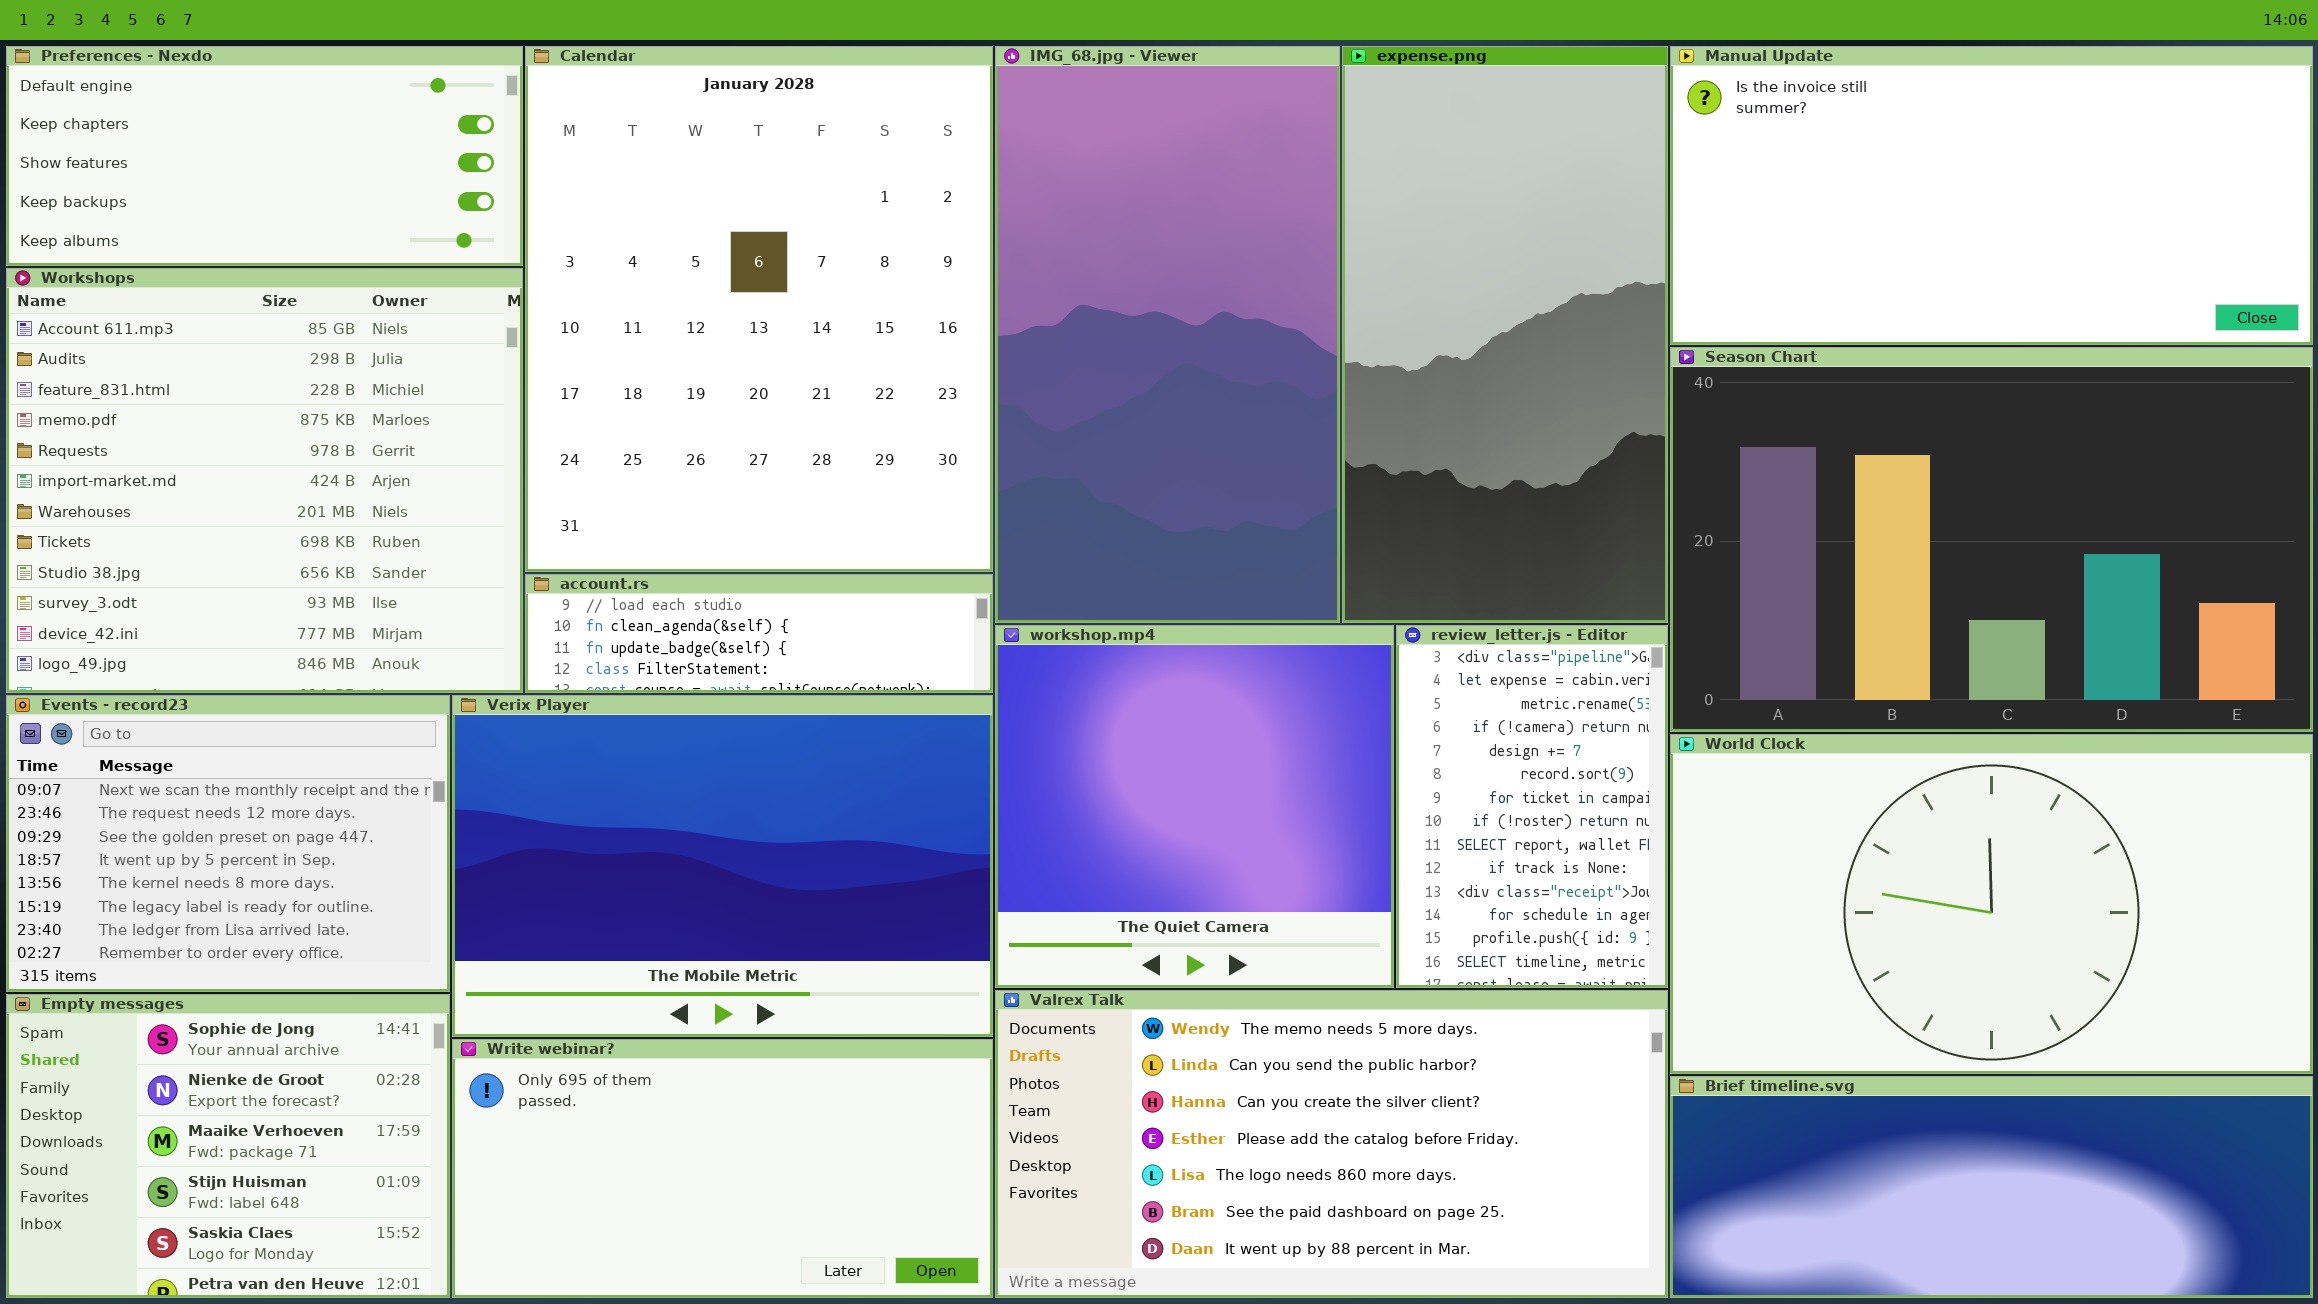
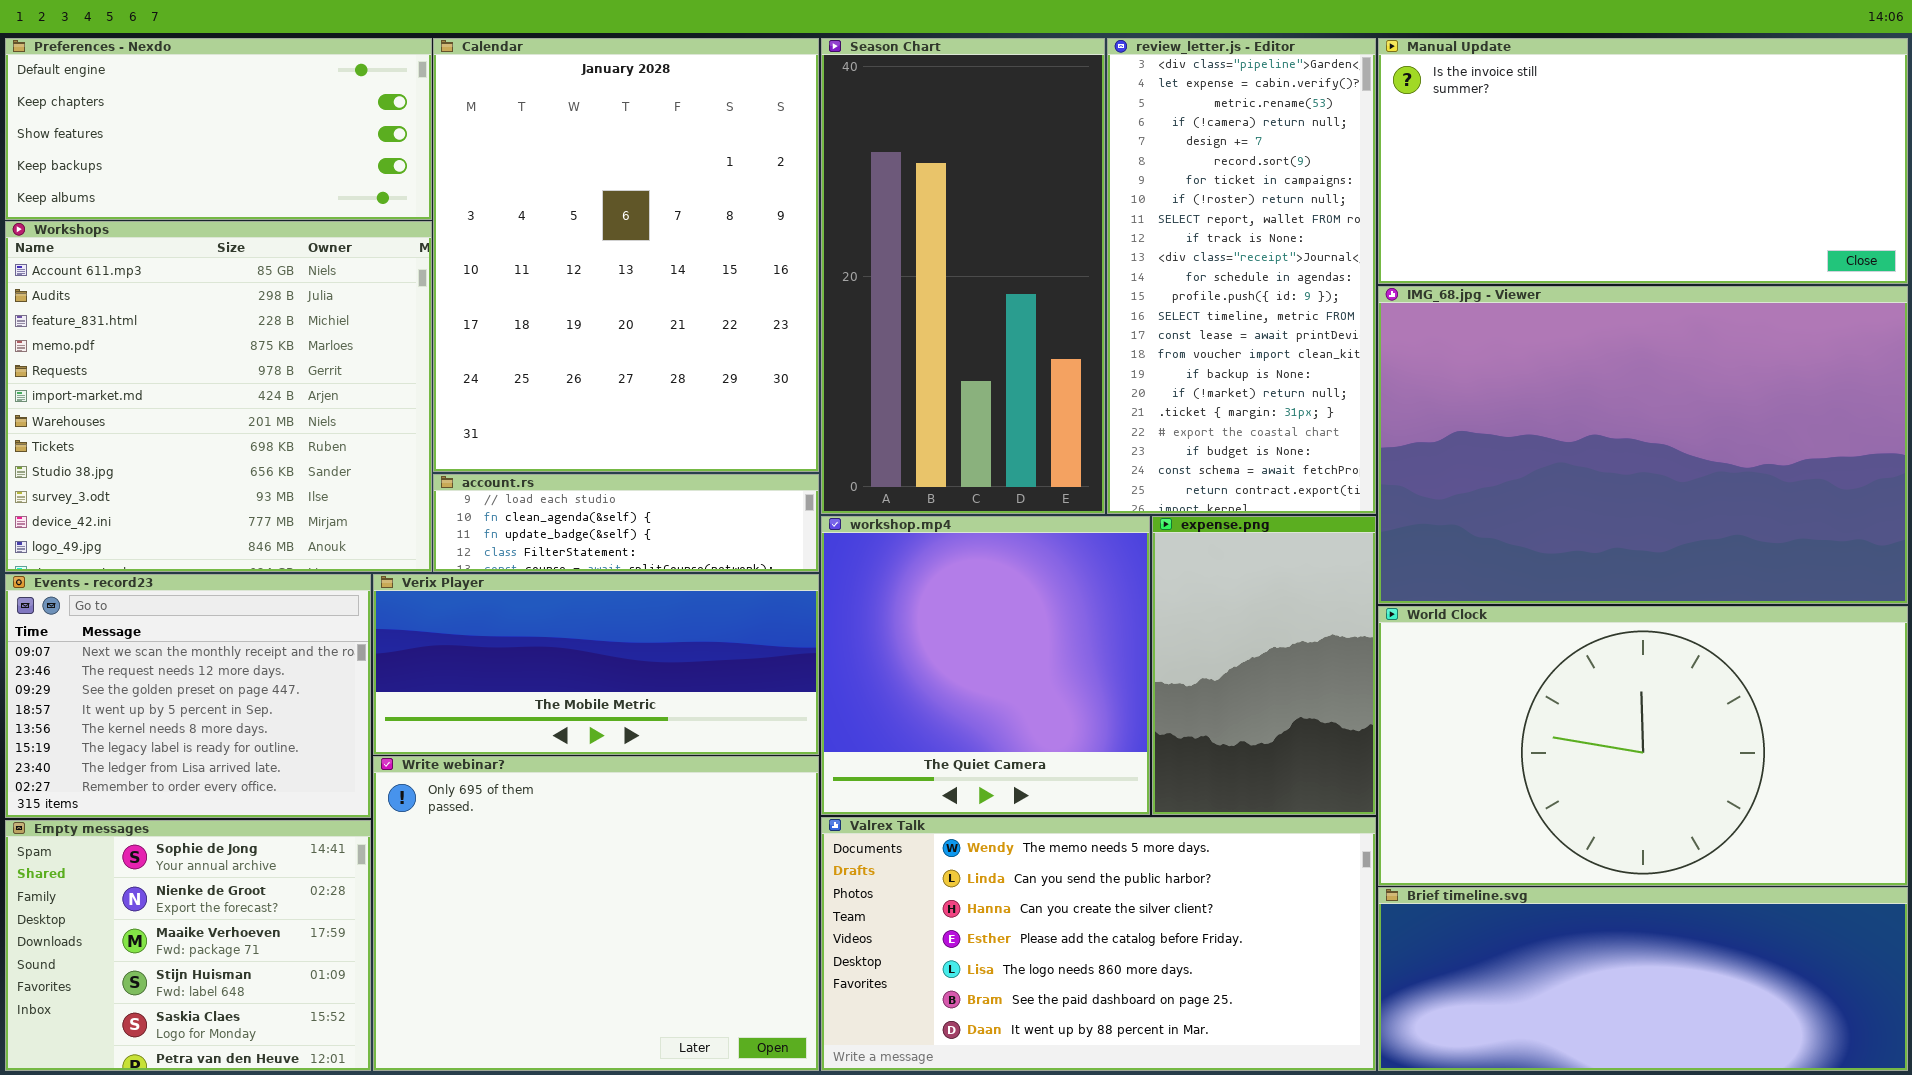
IMG_68.jpg - Viewer: [995,46,1340,623] -> [1378,286,1908,604], moved, resized
expense.png: [1342,46,1668,623] -> [1152,516,1376,815], moved, resized
Season Chart: [1670,347,2313,732] -> [821,38,1105,514], moved, resized
review_letter.js - Editor: [1396,625,1668,988] -> [1107,38,1376,514], moved, resized
Verix Player: [452,695,993,1037] -> [373,574,819,755], resized
Write webinar?: [452,1039,993,1298] -> [373,756,819,1071], resized

